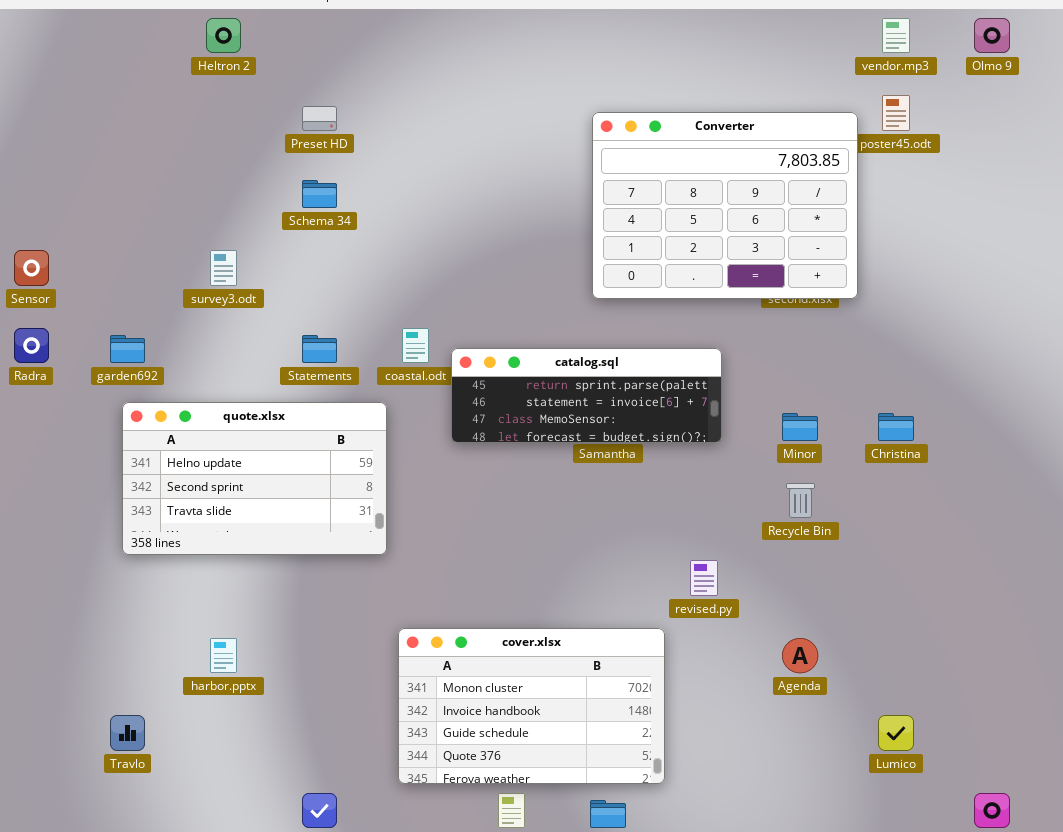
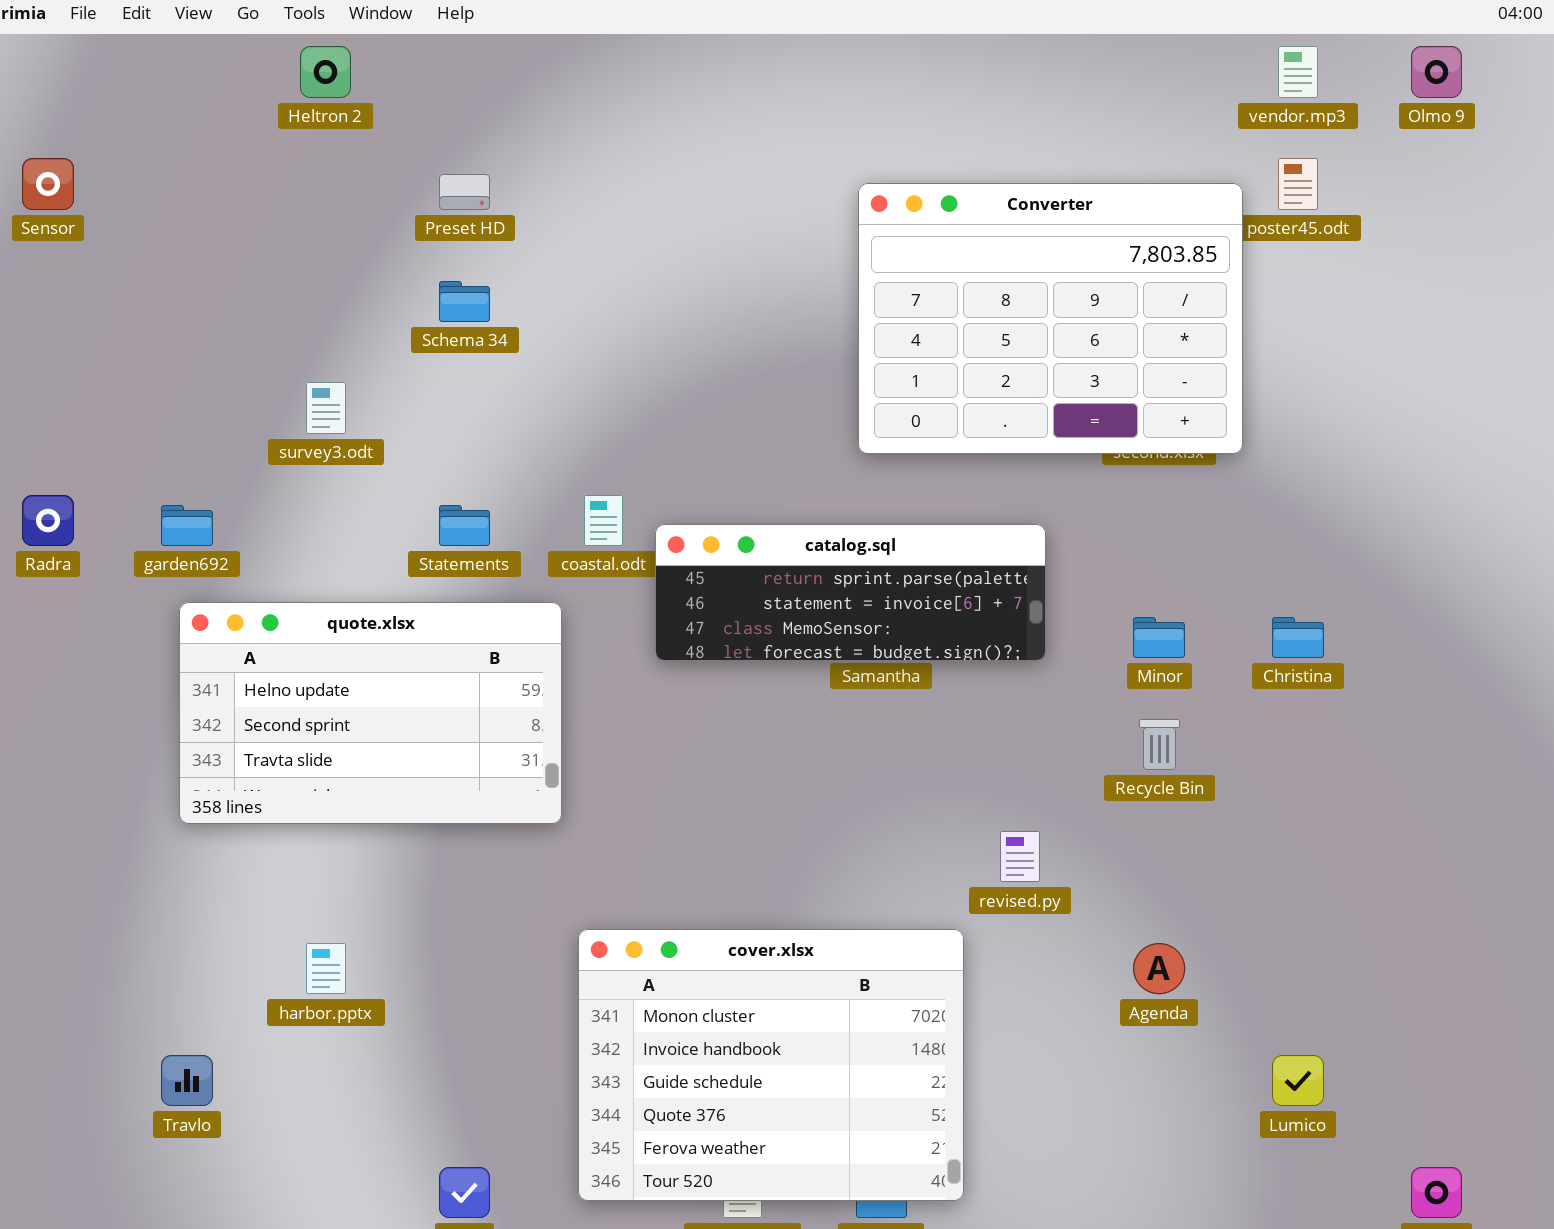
Sensor: [14,250,49,286] -> [22,158,74,210], moved
cover.xlsx: [398,628,665,784] -> [578,929,964,1201], resized

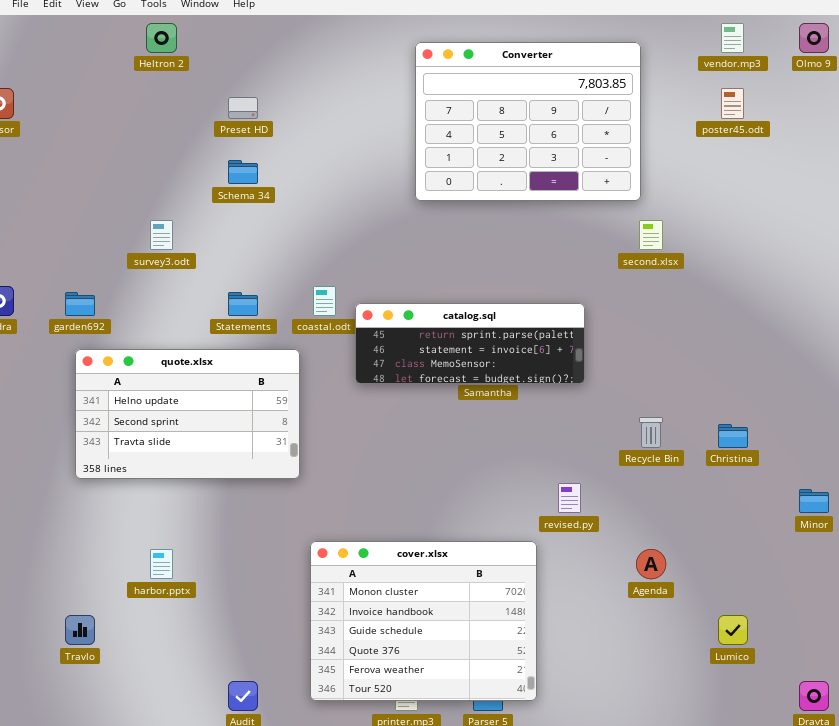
Converter: [858,183,1243,454] -> [415,42,641,201], moved
Minor: [1133,617,1185,658] -> [799,489,829,513], moved
Christina: [1272,617,1324,658] -> [718,424,748,448], moved

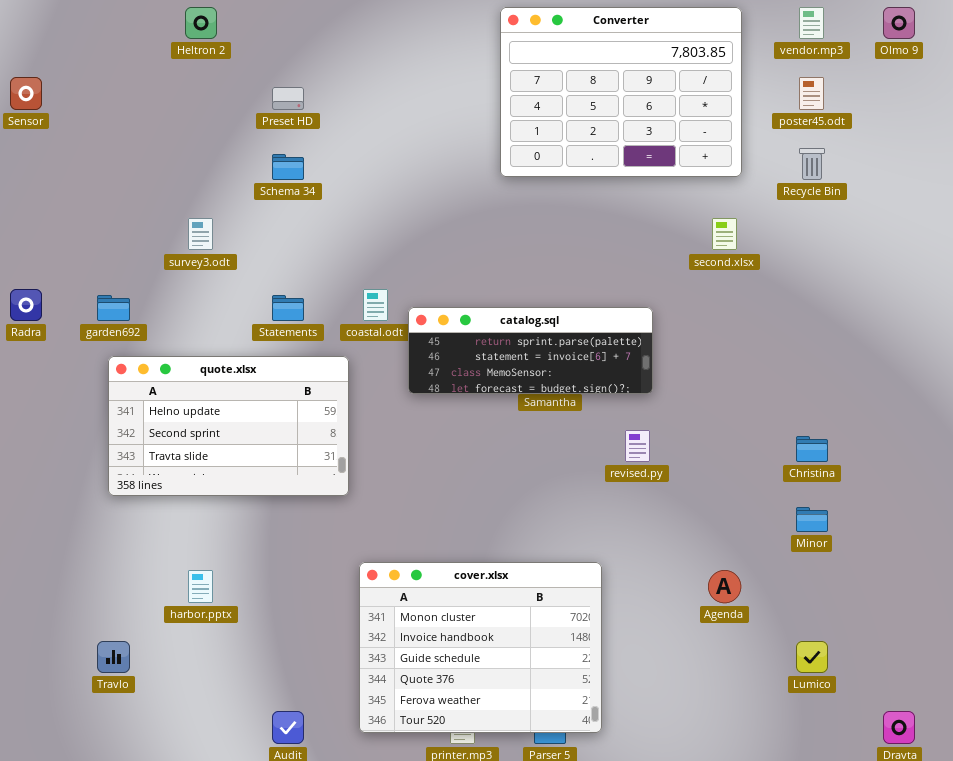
Converter: [415,42,641,201] -> [500,7,742,177], moved
Recycle Bin: [639,417,663,448] -> [799,148,825,180], moved
revised.py: [558,483,581,513] -> [625,430,650,462], moved
Minor: [799,489,829,513] -> [796,507,828,532], moved

